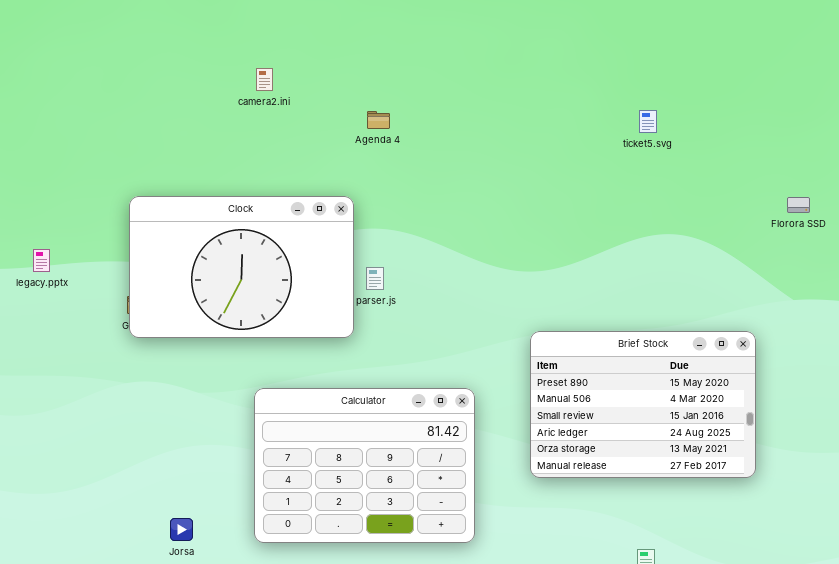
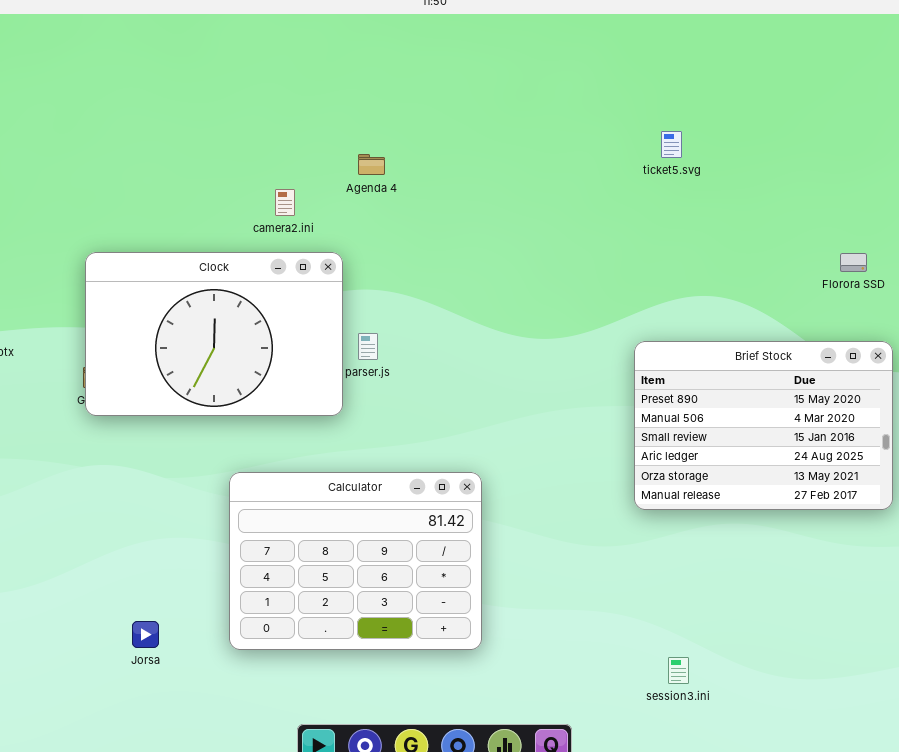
camera2.ini: [256,68,273,91] -> [275,189,295,216], moved
ticket5.svg: [639,110,657,133] -> [661,131,682,158], moved
Brief Stock: [530,331,756,478] -> [634,341,893,510], moved

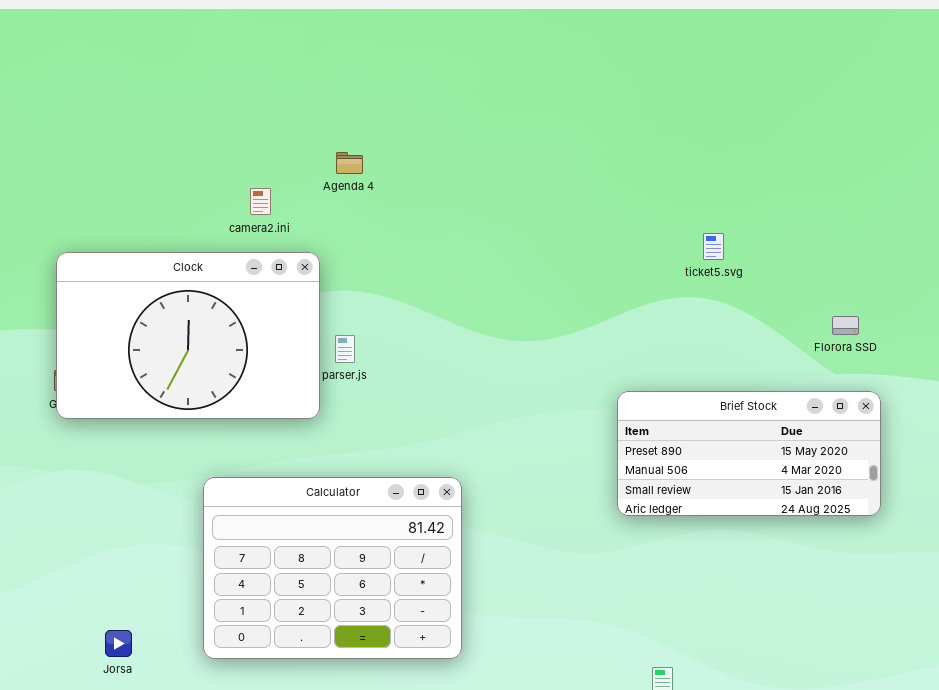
ticket5.svg: [661,131,682,158] -> [703,233,724,260], moved
Florora SSD: [840,253,867,272] -> [832,316,859,335], moved
Brief Stock: [634,341,893,510] -> [617,391,881,516], resized

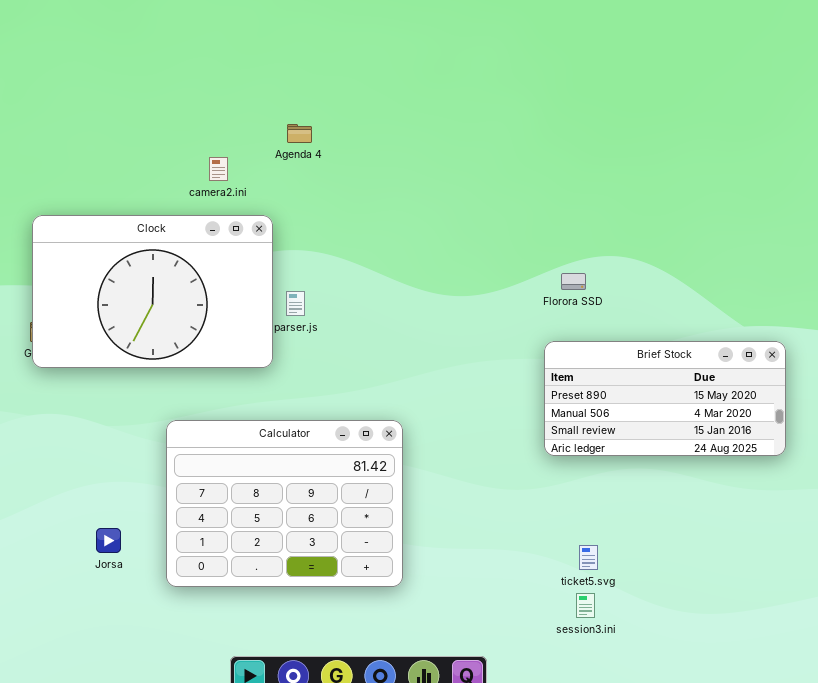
ticket5.svg: [703,233,724,260] -> [579,545,598,570], moved
Florora SSD: [832,316,859,335] -> [561,273,586,290], moved
Jorsa: [105,630,132,657] -> [96,528,121,553], moved

